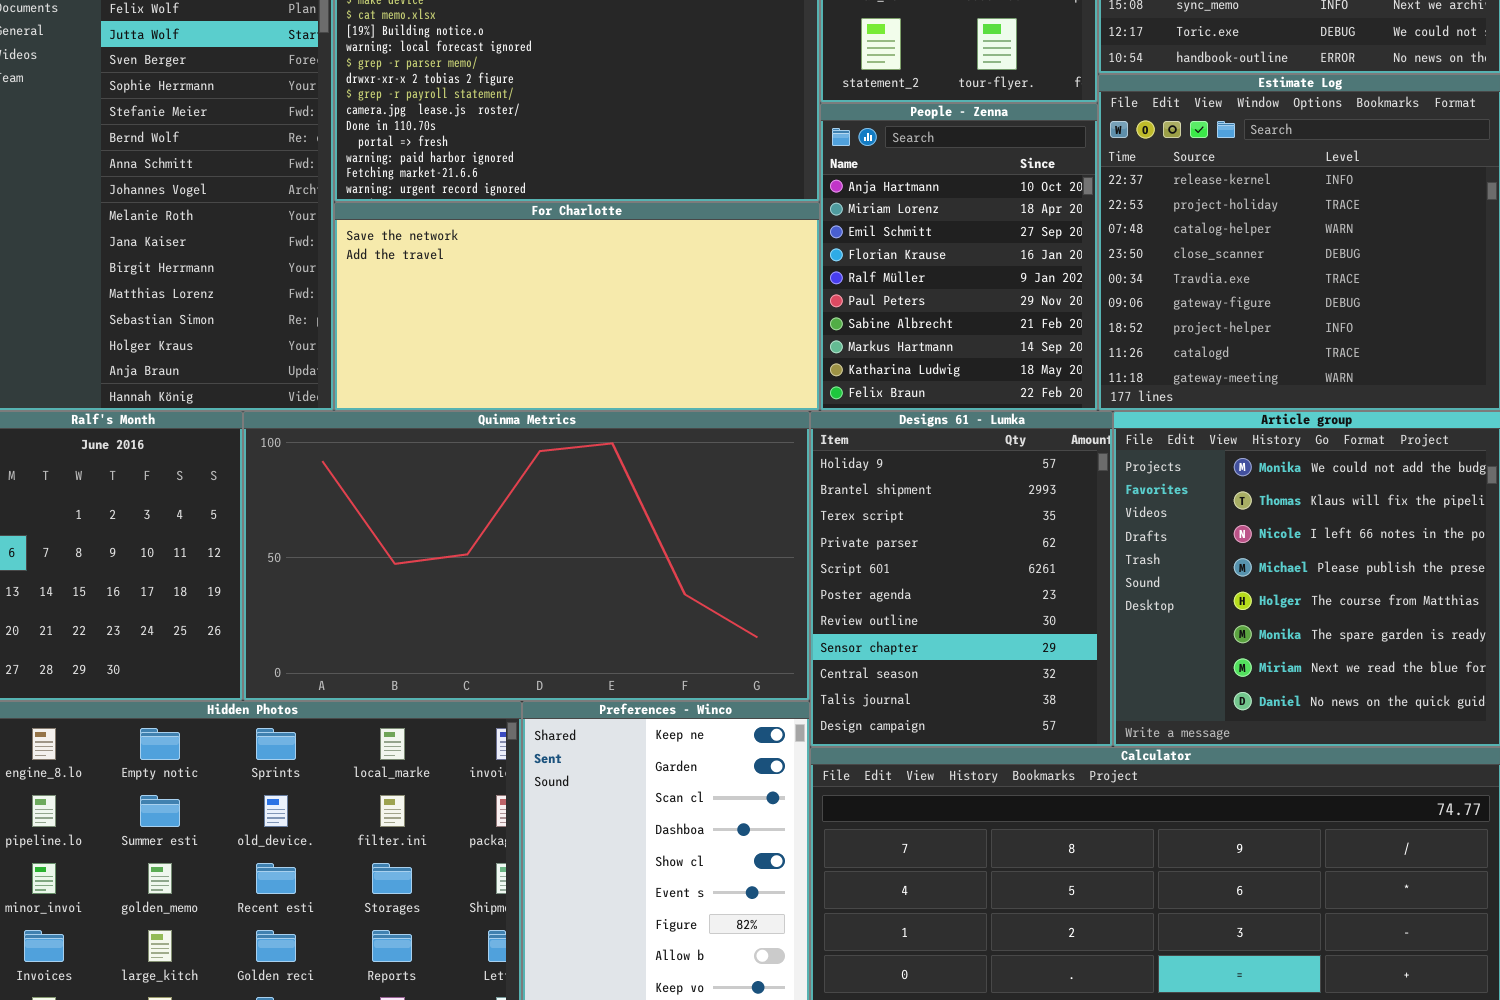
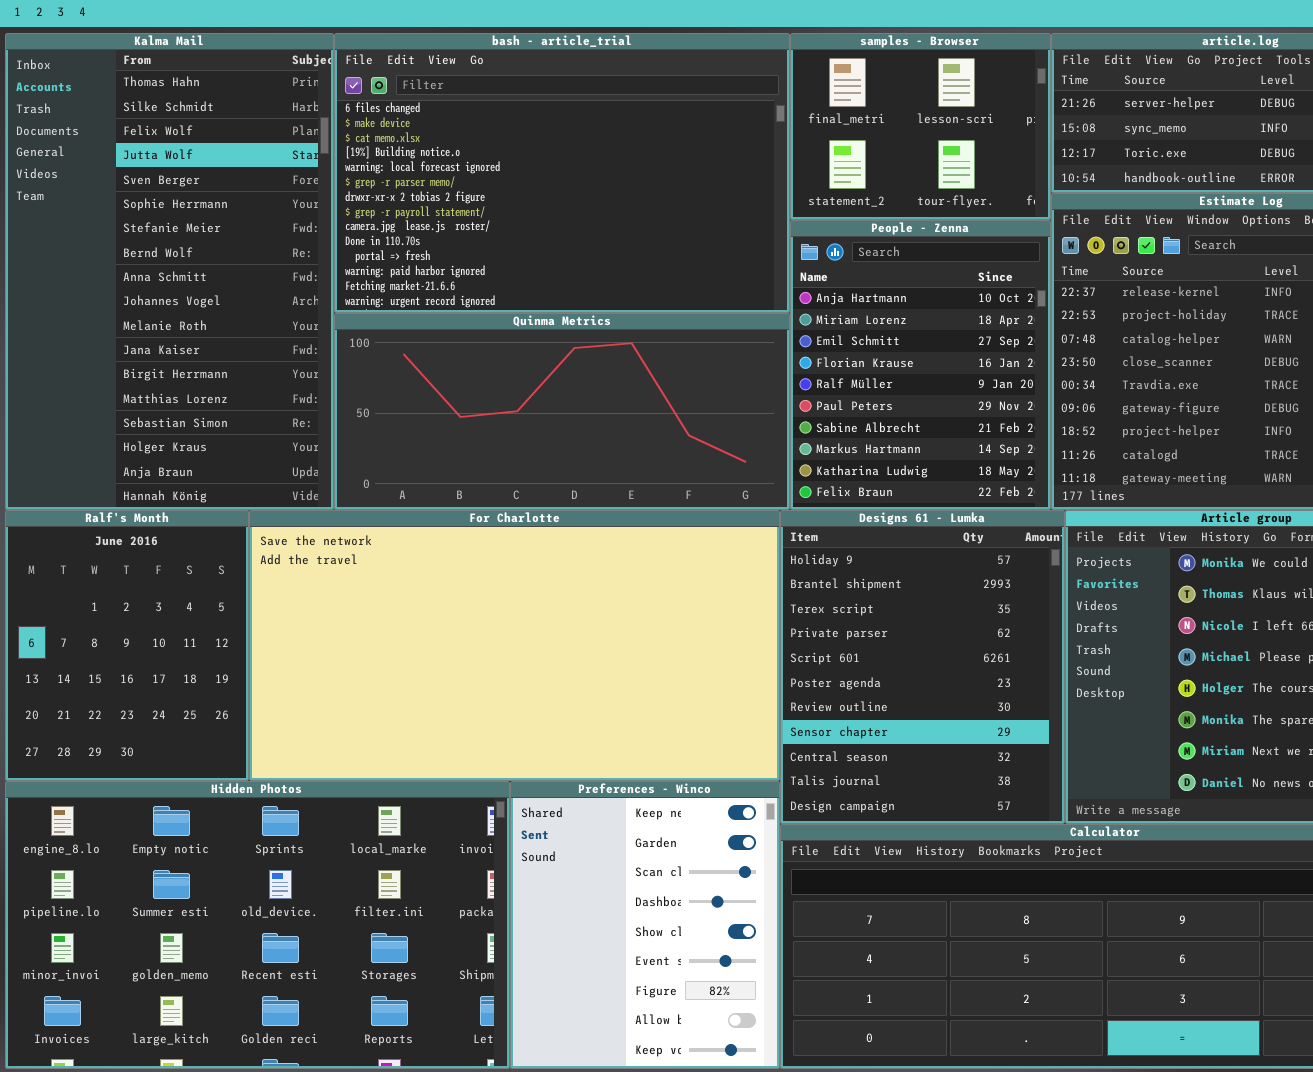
For Charlotte: [334,202,820,411] -> [249,510,780,781], moved, resized
Quinma Metrics: [243,411,810,701] -> [334,313,790,510], moved, resized

